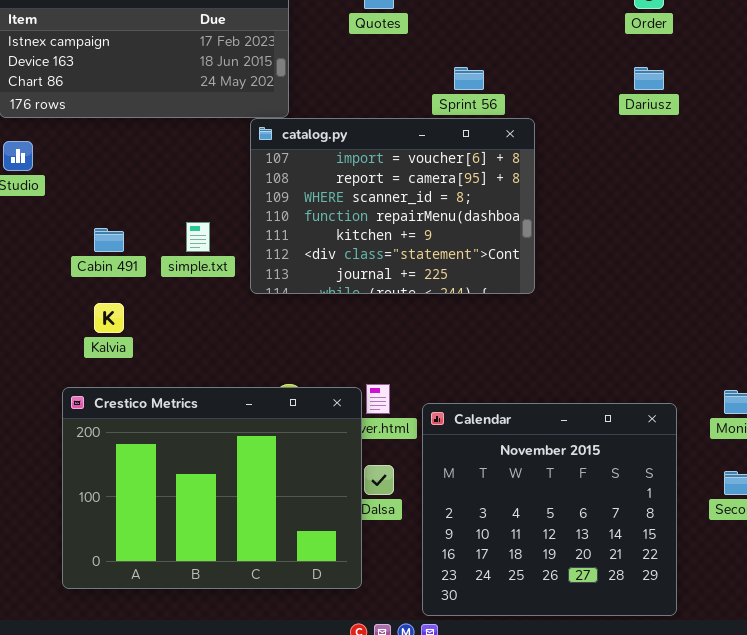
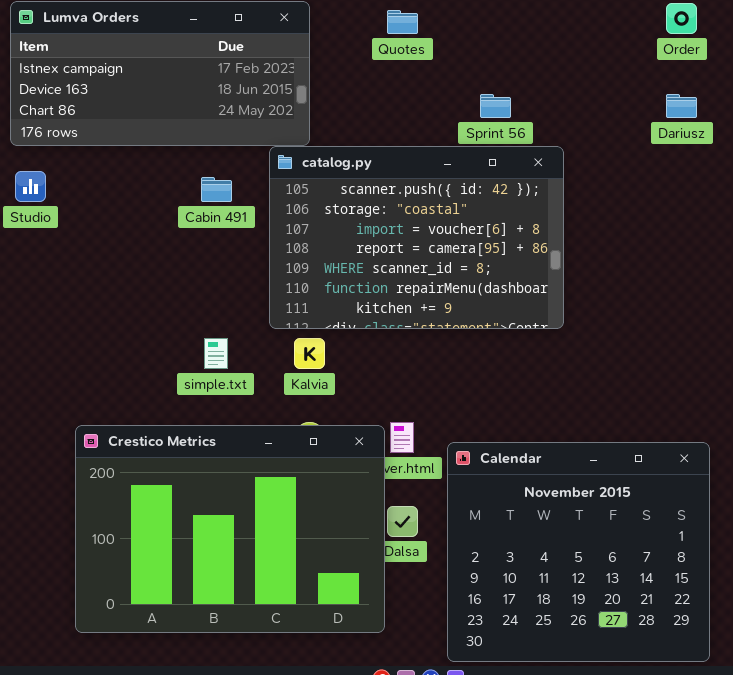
catalog.py: [250,118,535,294] -> [269,146,564,329], scrolled up 2 rows
simple.txt: [186,222,210,252] -> [204,338,228,369], moved
Cabin 491: [94,228,124,252] -> [201,177,232,202], moved
Kalvia: [94,303,124,333] -> [294,338,325,369], moved

